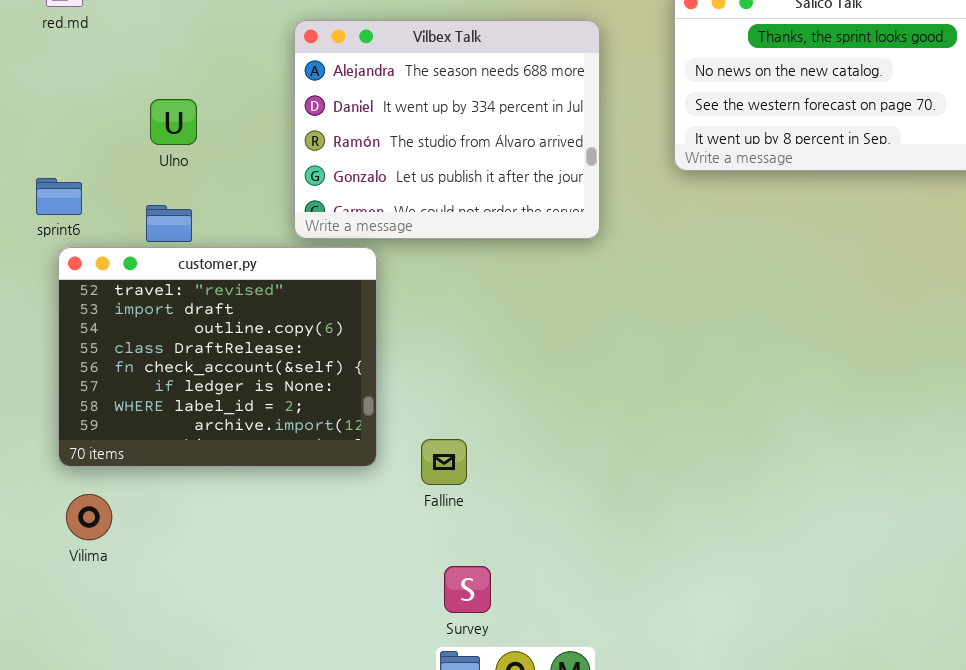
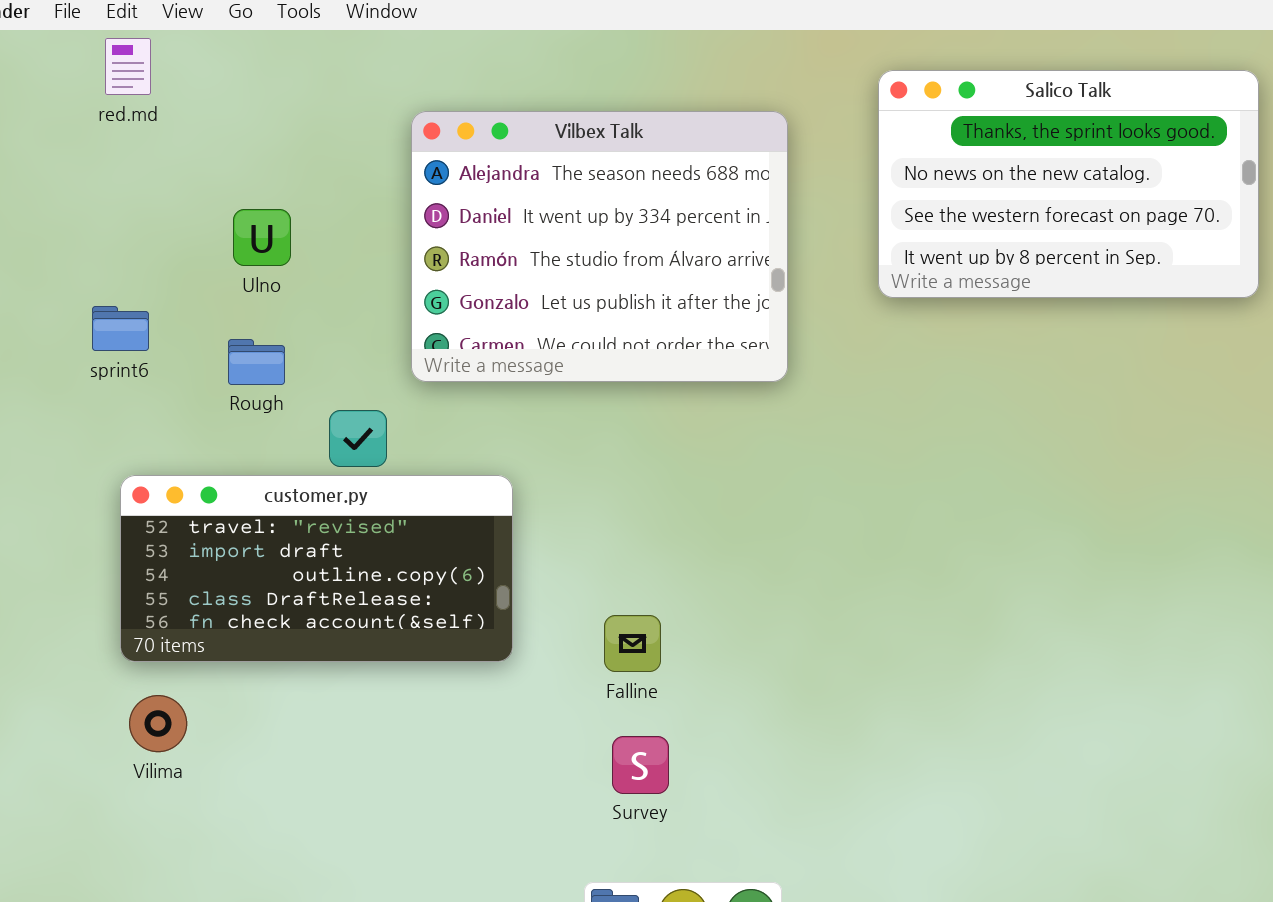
customer.py: [58,247,377,467] -> [120,475,513,662], resized
Falline: [421,439,467,485] -> [604,615,661,672], moved
Survey: [444,566,491,613] -> [612,736,669,794], moved

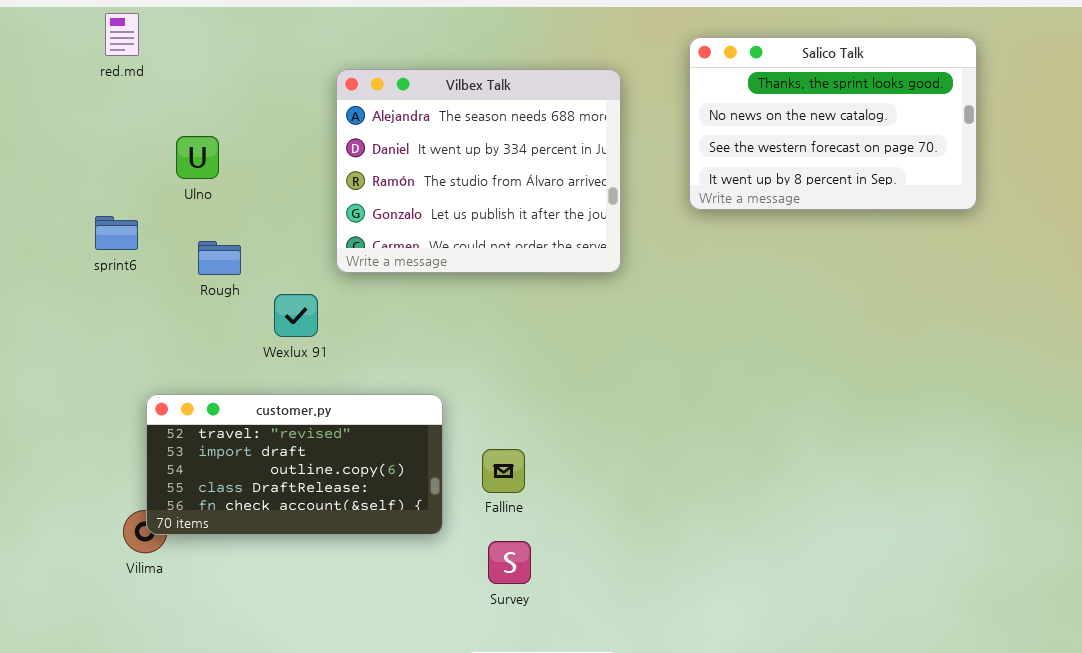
Ulno: [233,209,291,266] -> [176,136,219,179], moved
customer.py: [120,475,513,662] -> [146,394,443,535], moved

